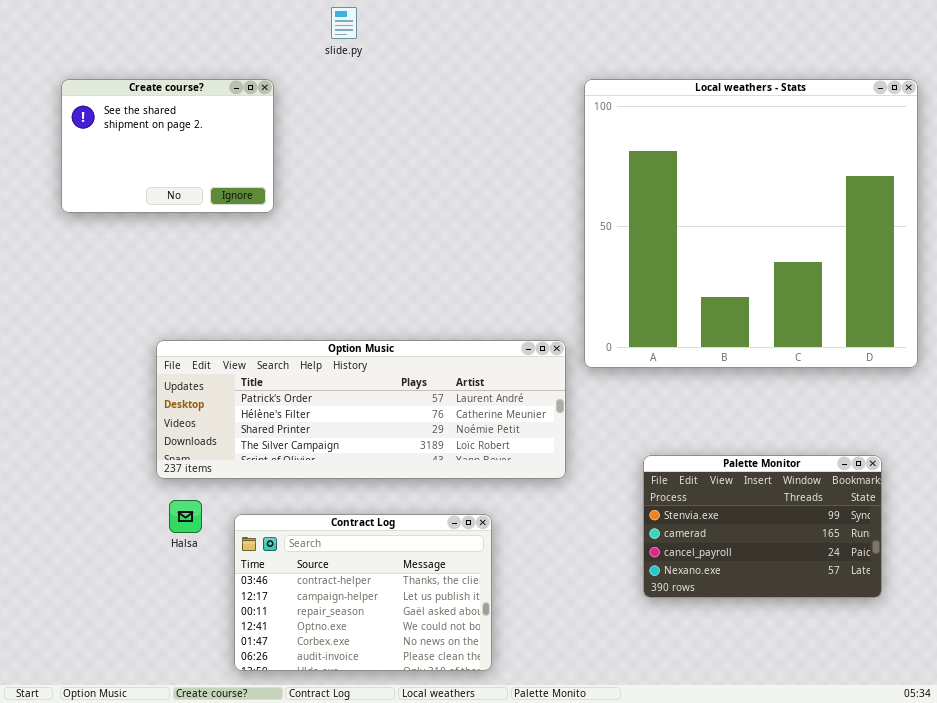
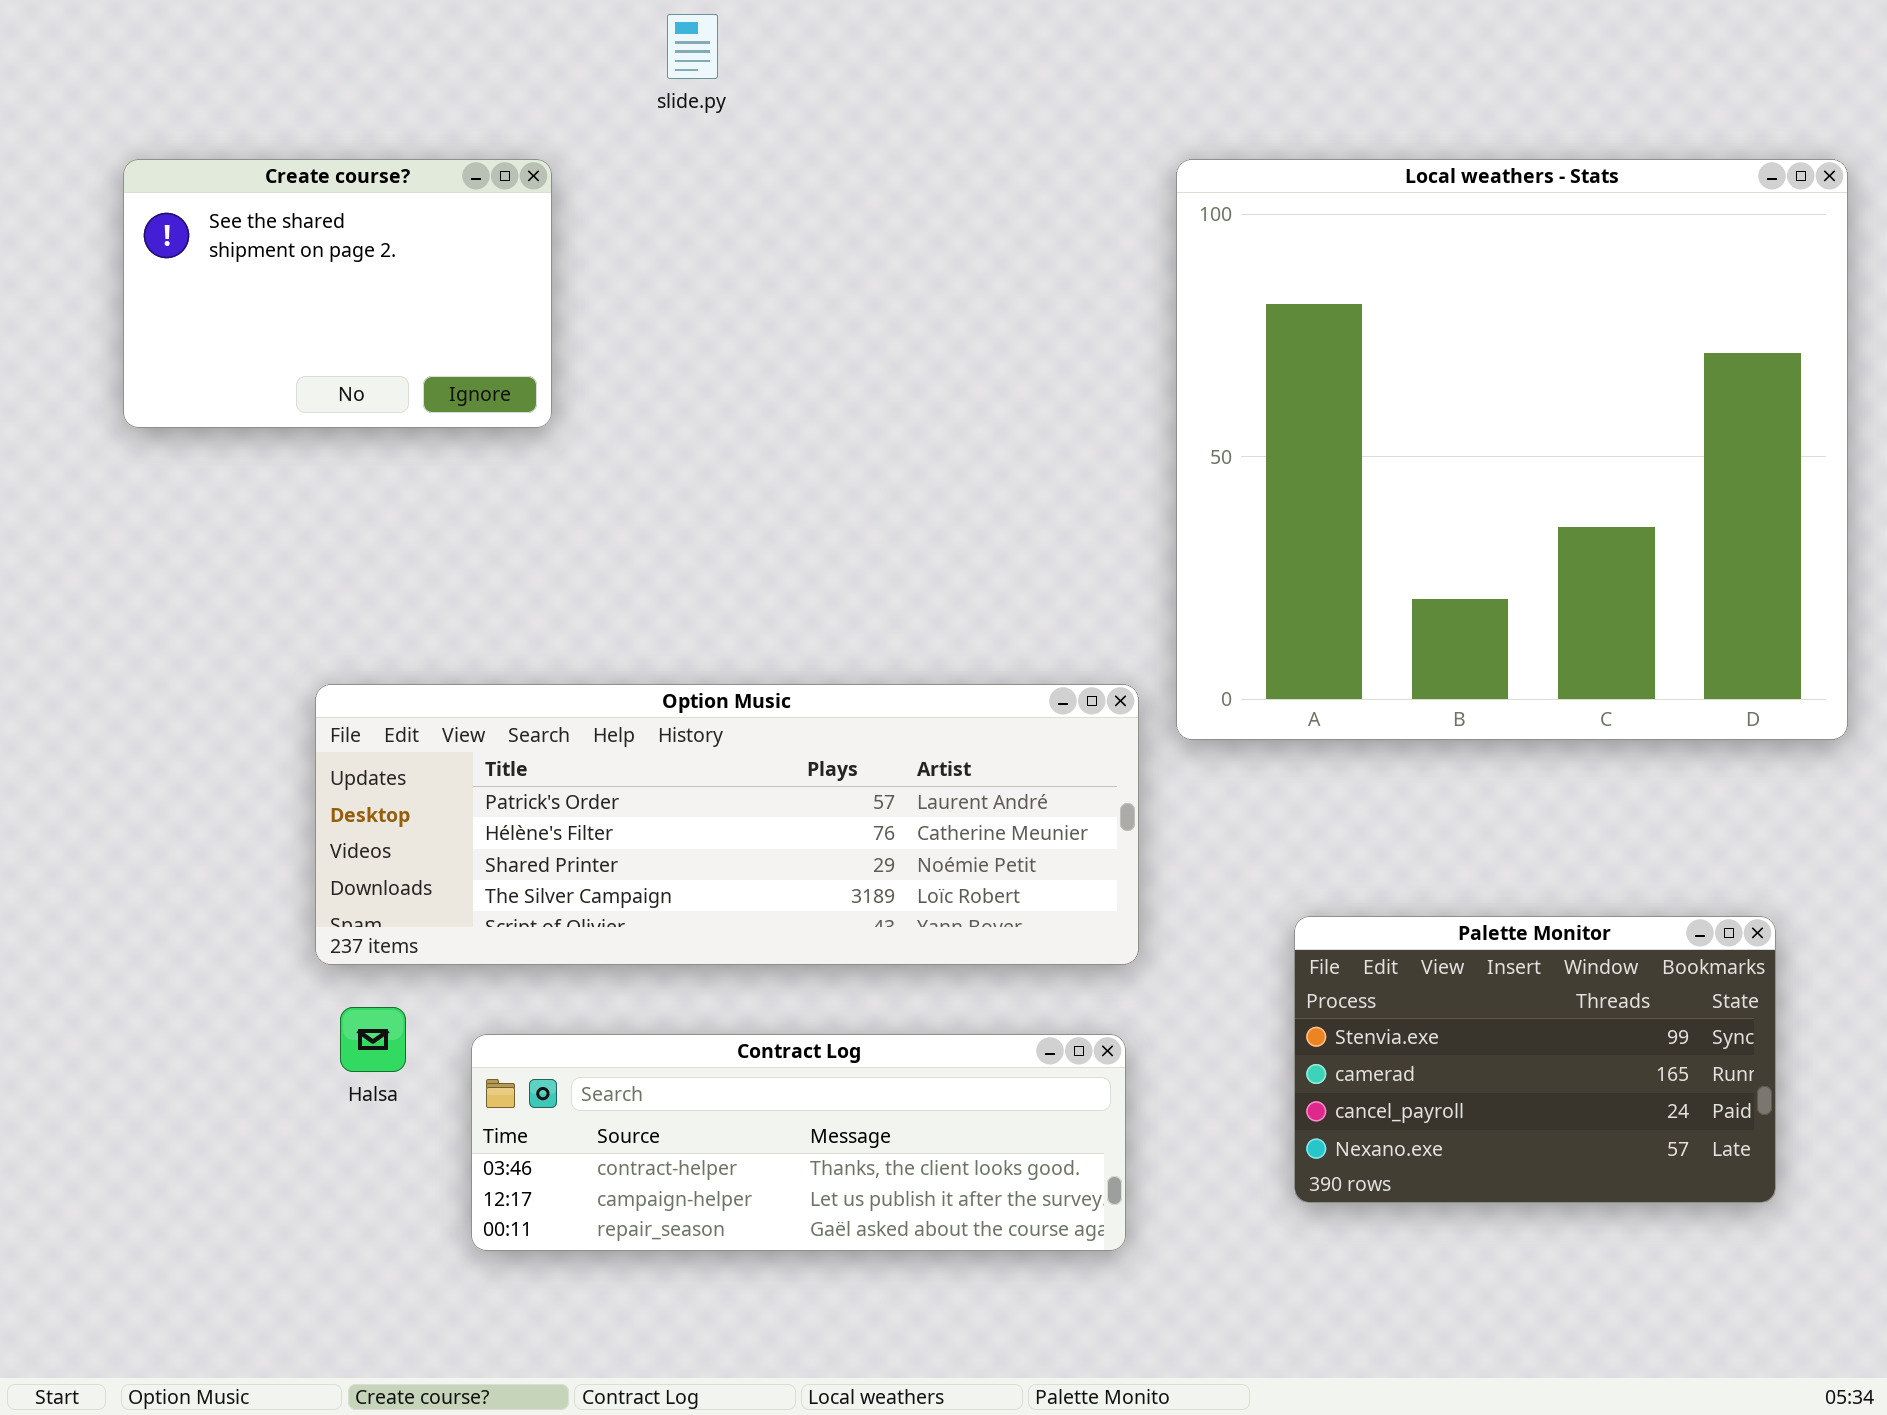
Contract Log: [234,514,492,671] -> [471,1034,1126,1251], resized

